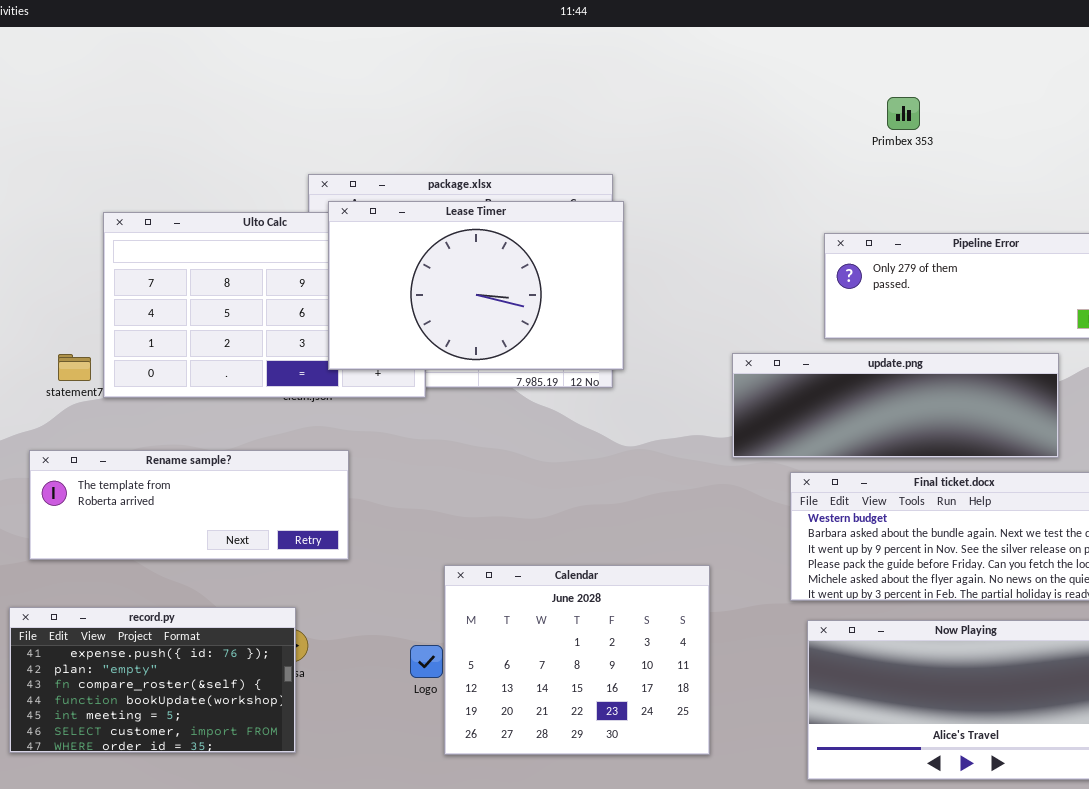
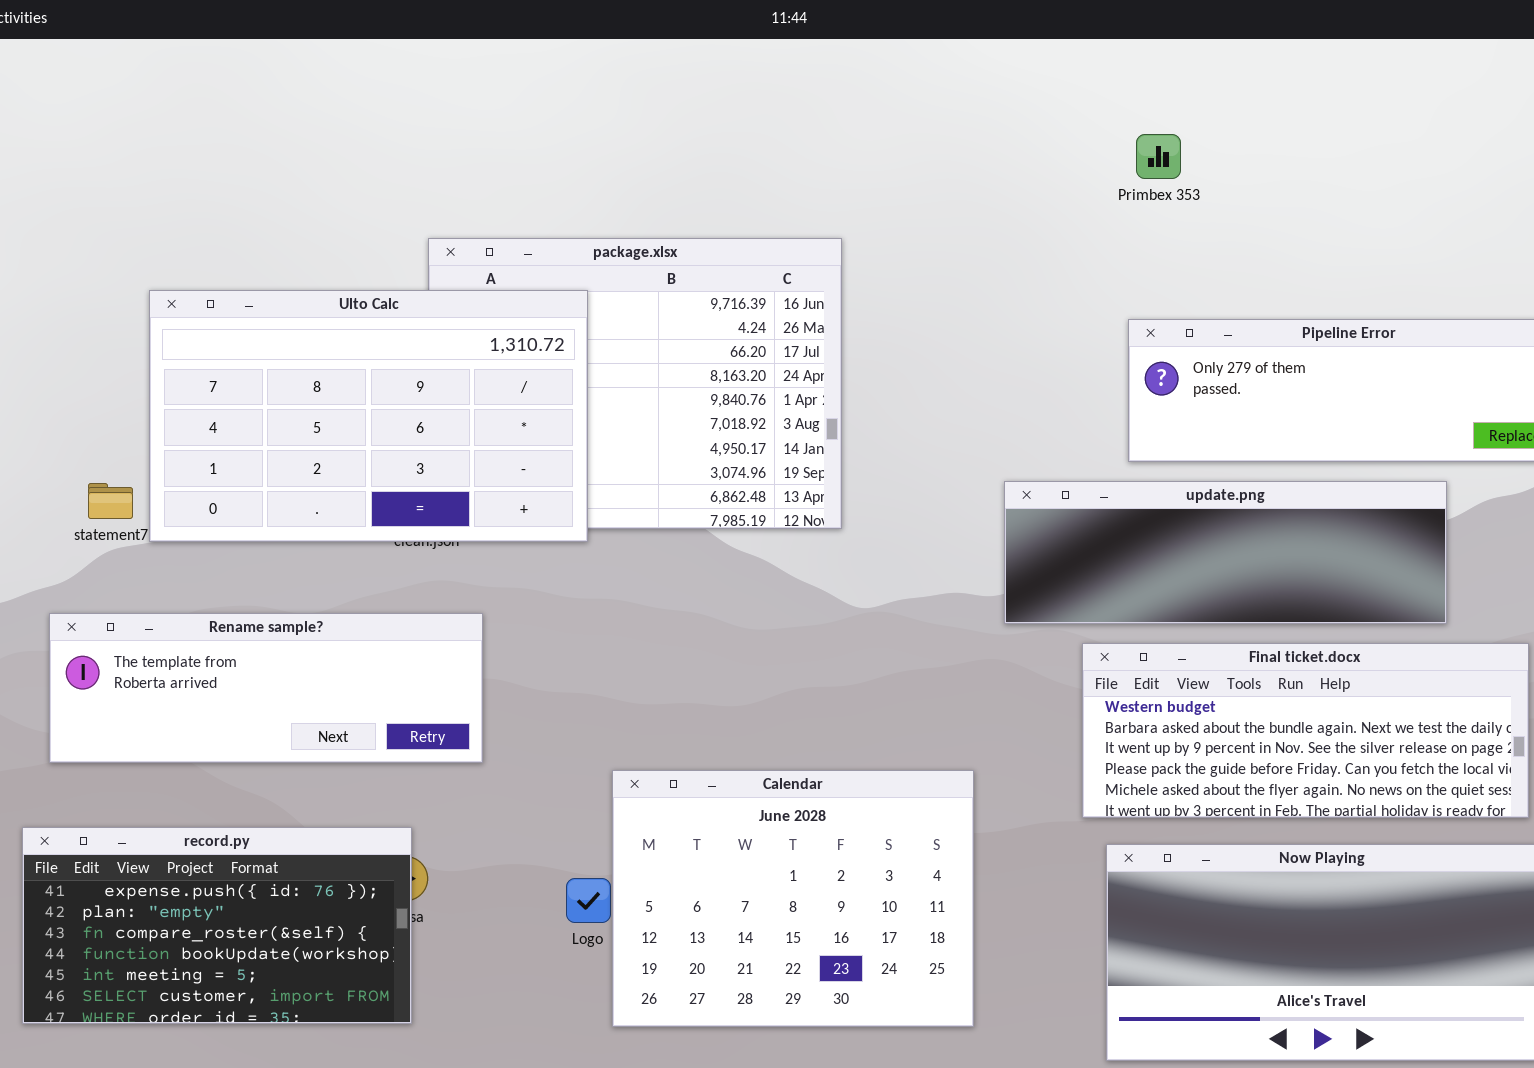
Primbex 353: [887,97,920,130] -> [1136,134,1181,179], moved
Lease Timer: [328,201,624,370] -> none, closed

